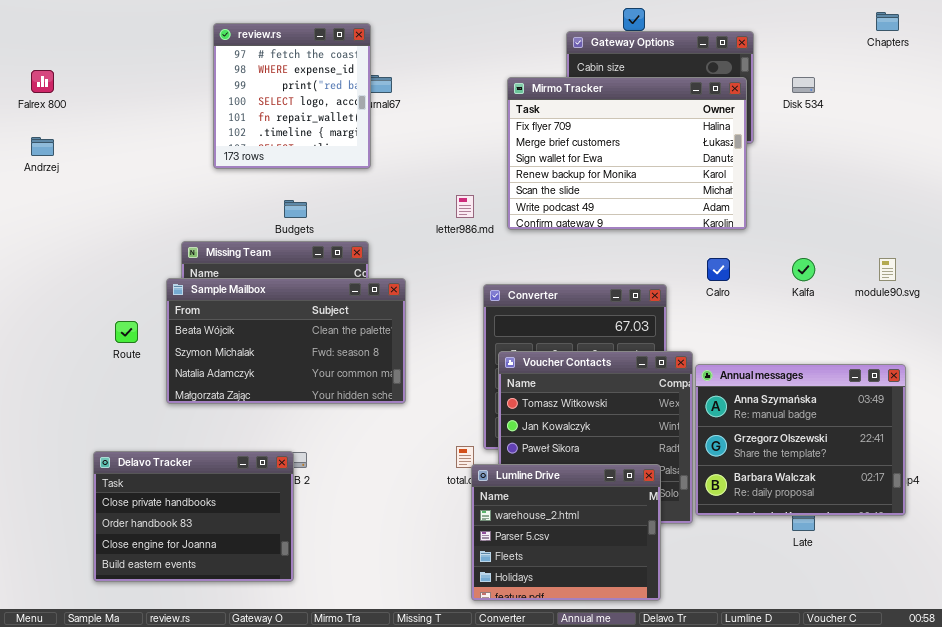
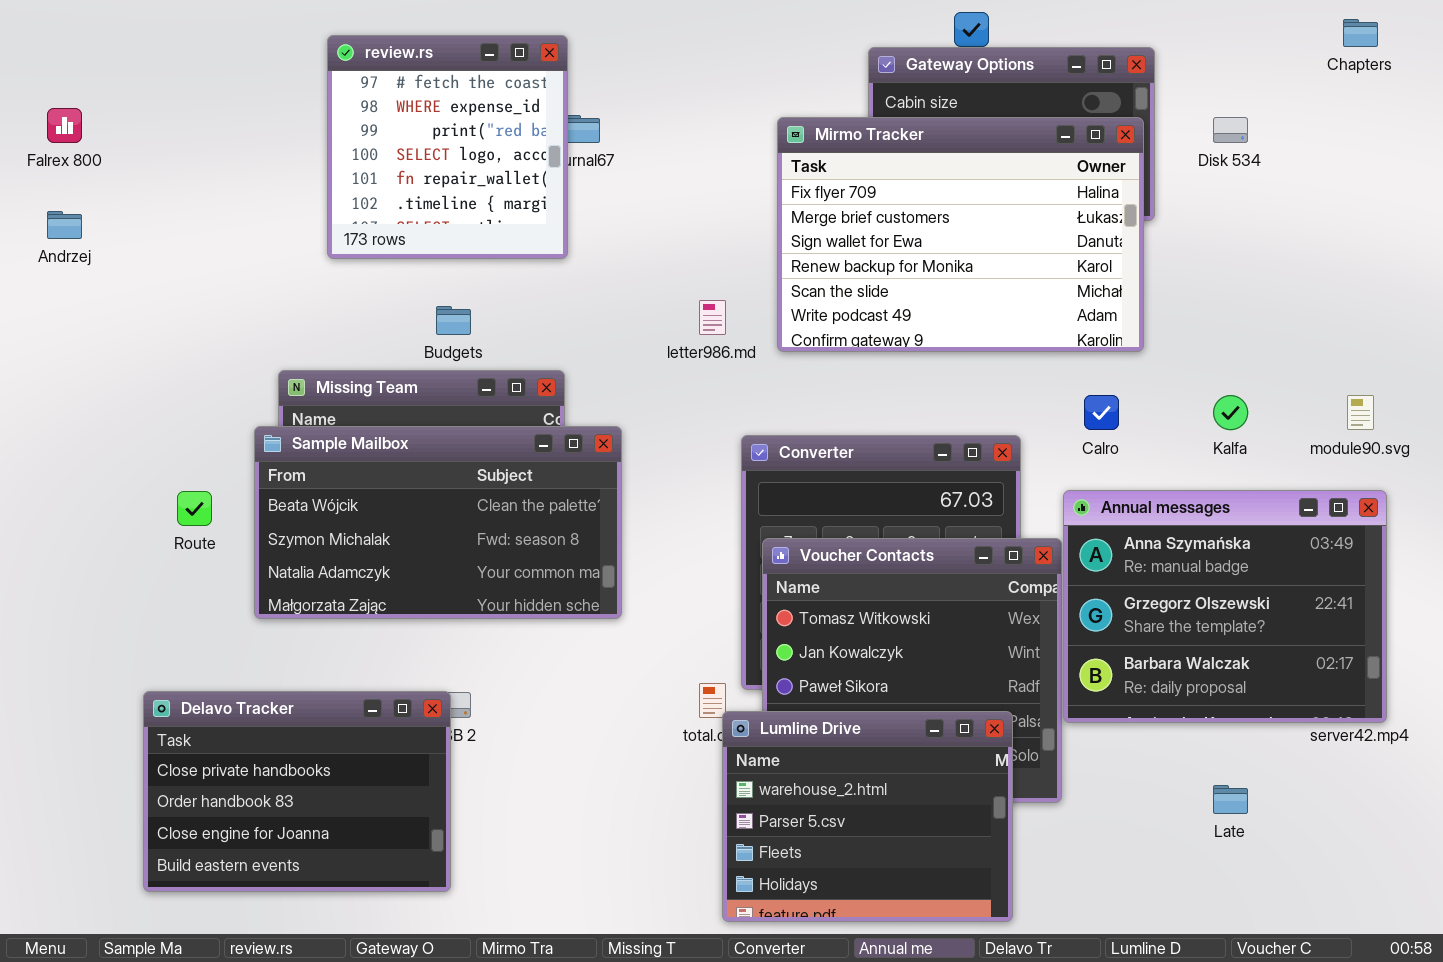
Annual messages: [695,364,906,516] -> [1063,490,1387,723], moved

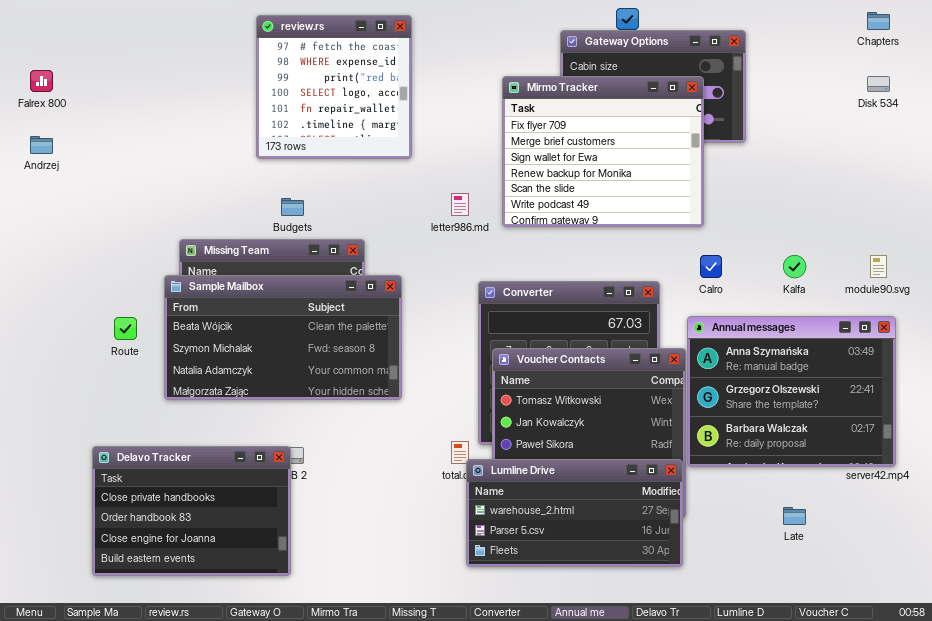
review.rs: [327,35,568,259] -> [256,15,412,159], moved
Mirmo Tracker: [777,117,1144,352] -> [502,76,704,227], resized
Disk 534: [1213,117,1248,143] -> [867,76,890,92], moved
Lumline Drive: [722,711,1013,922] -> [466,459,683,567], resized

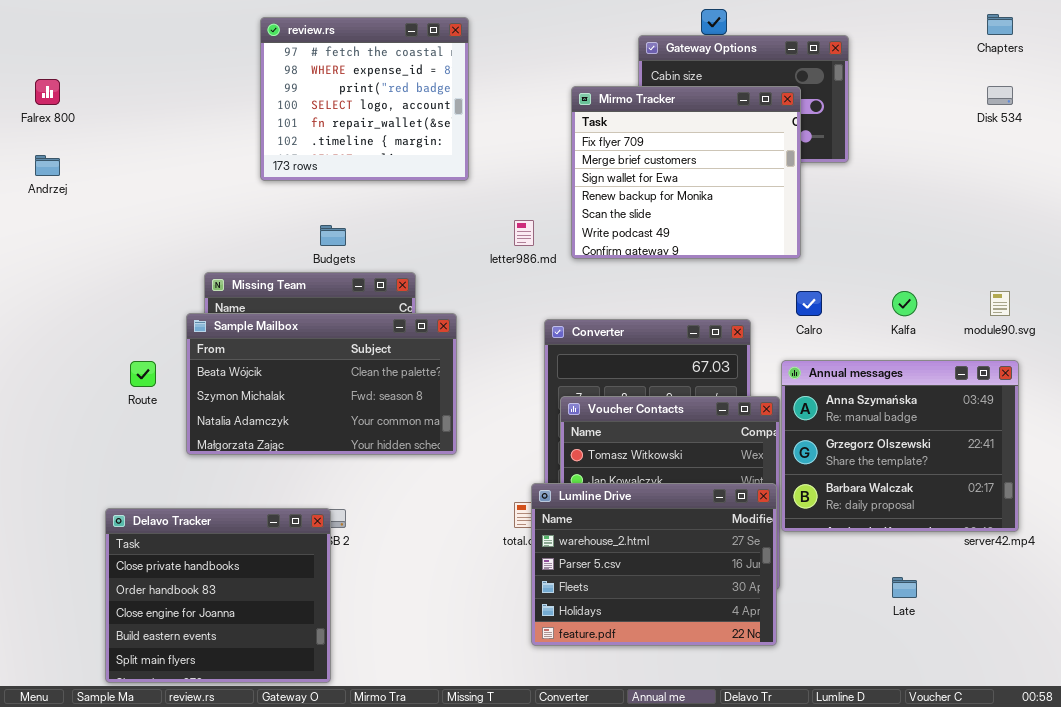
review.rs: [256,15,412,159] -> [260,17,469,181], resized
Delavo Tracker: [92,446,291,576] -> [105,508,331,683], resized
Lumline Drive: [466,459,683,567] -> [531,483,777,646], resized

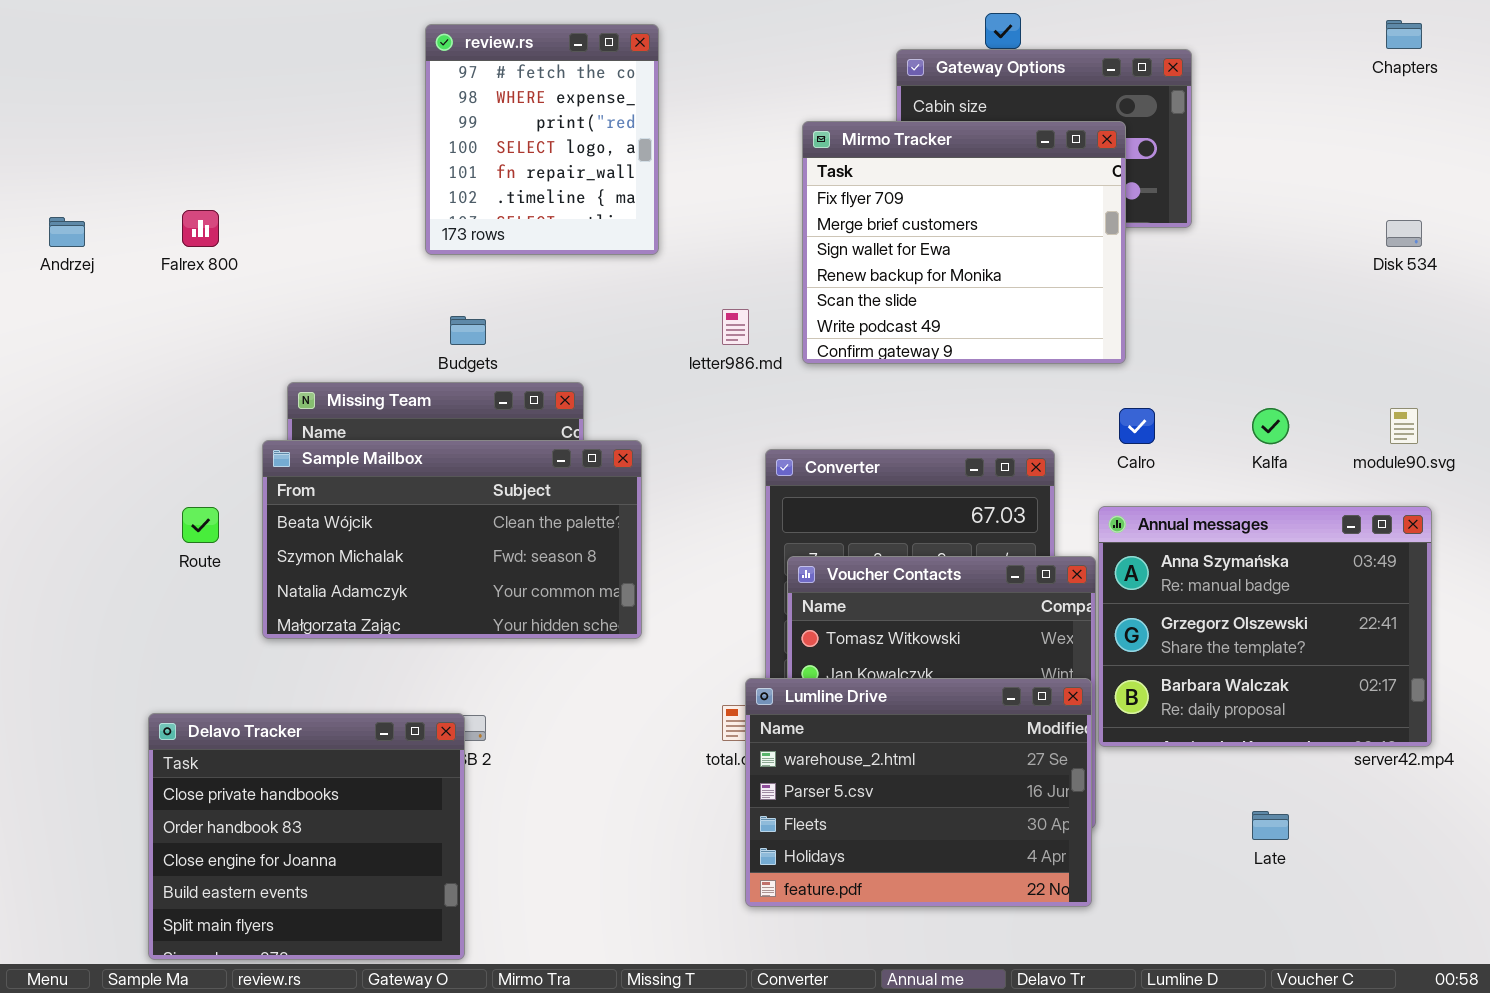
review.rs: [260,17,469,181] -> [425,24,659,255], resized
Falrex 800: [35,79,60,105] -> [182,210,219,247], moved
Disk 534: [987,86,1013,105] -> [1386,220,1422,247], moved

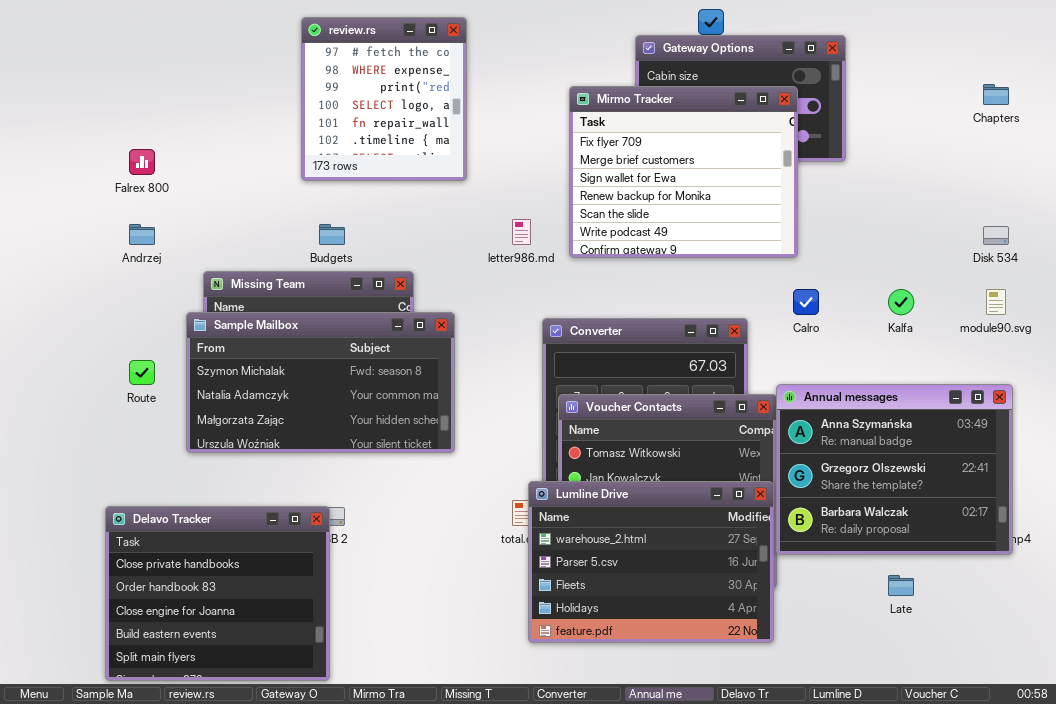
Chapters: [1386,20,1422,49] -> [983,84,1009,105], moved
Andrzej: [49,217,85,247] -> [129,224,155,245], moved
Disk 534: [1386,220,1422,247] -> [983,226,1009,245], moved
Sample Mailbox: [262,440,642,639] -> [186,312,455,453], scrolled down 1 row
Annual messages: [1098,506,1432,747] -> [776,384,1013,555], moved

